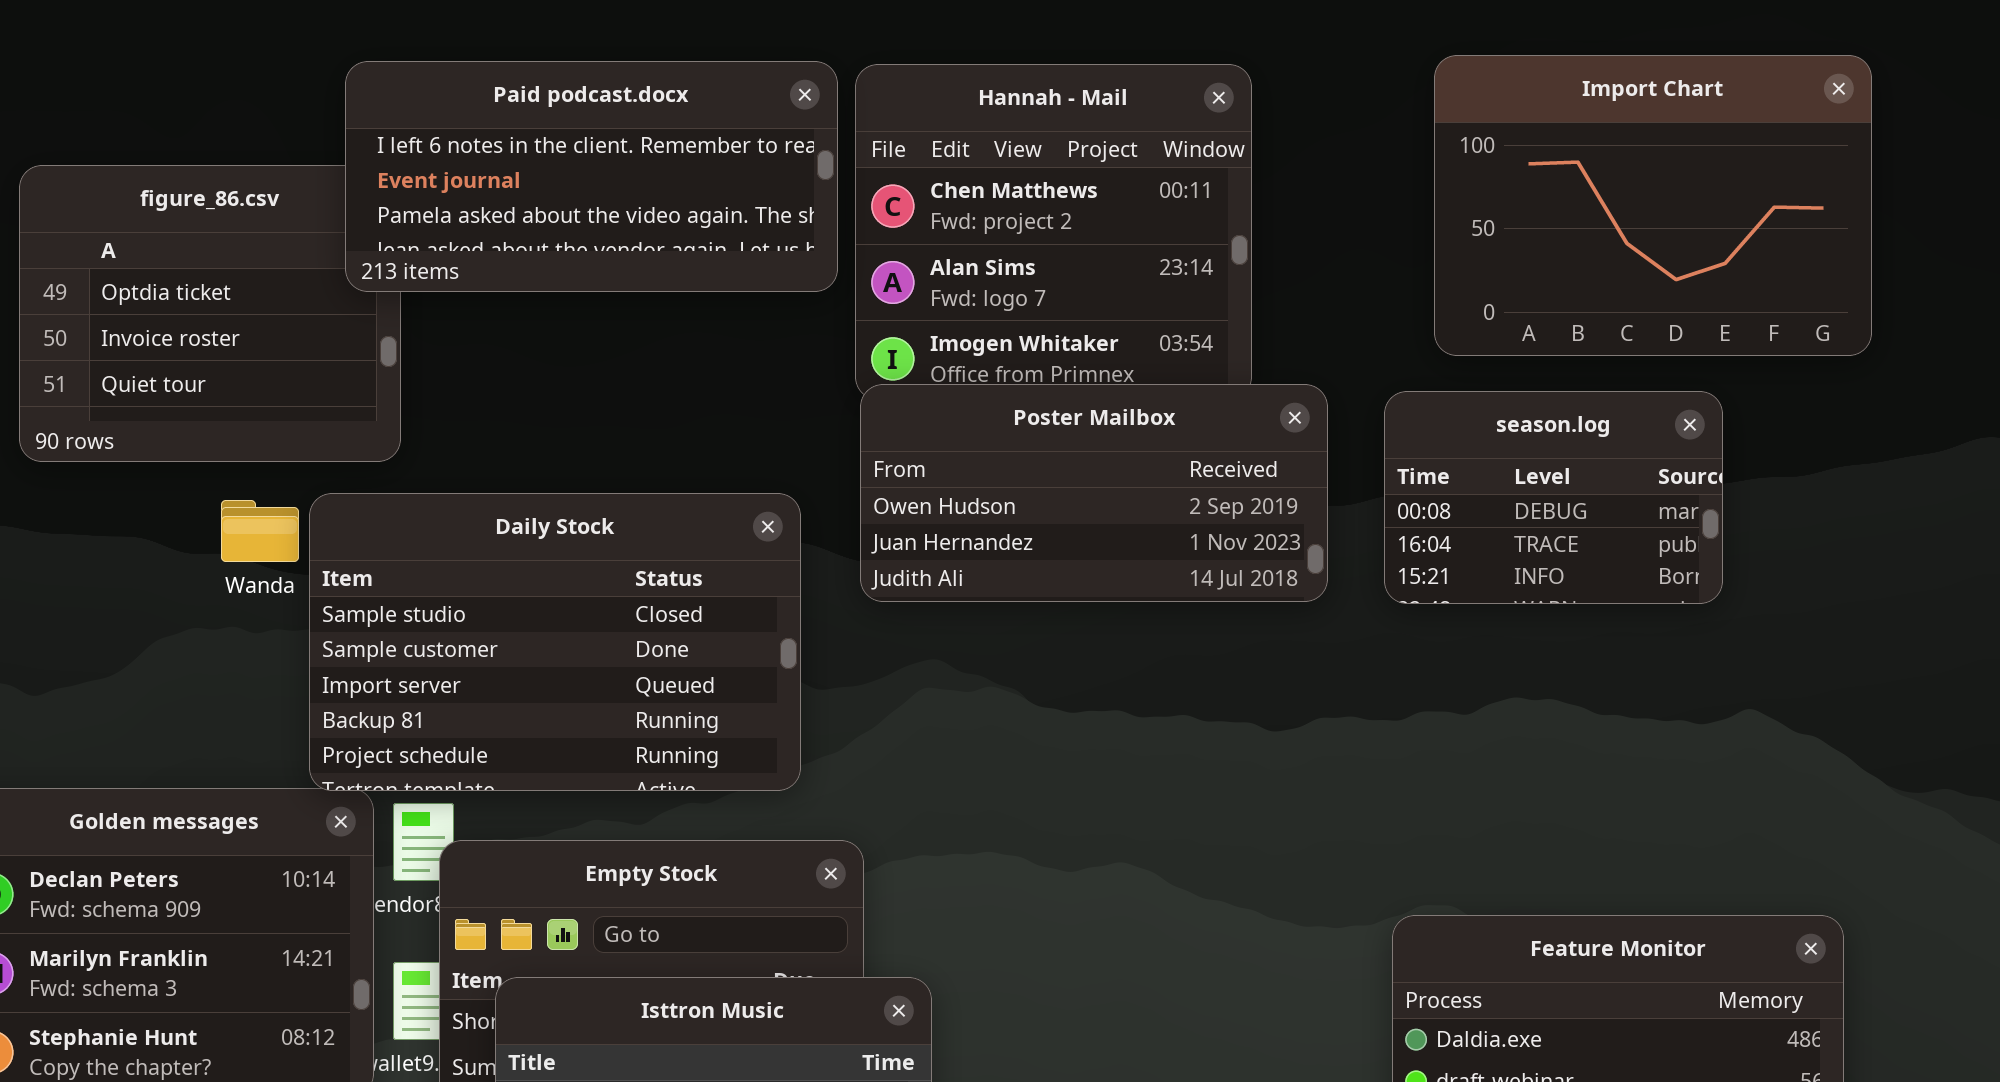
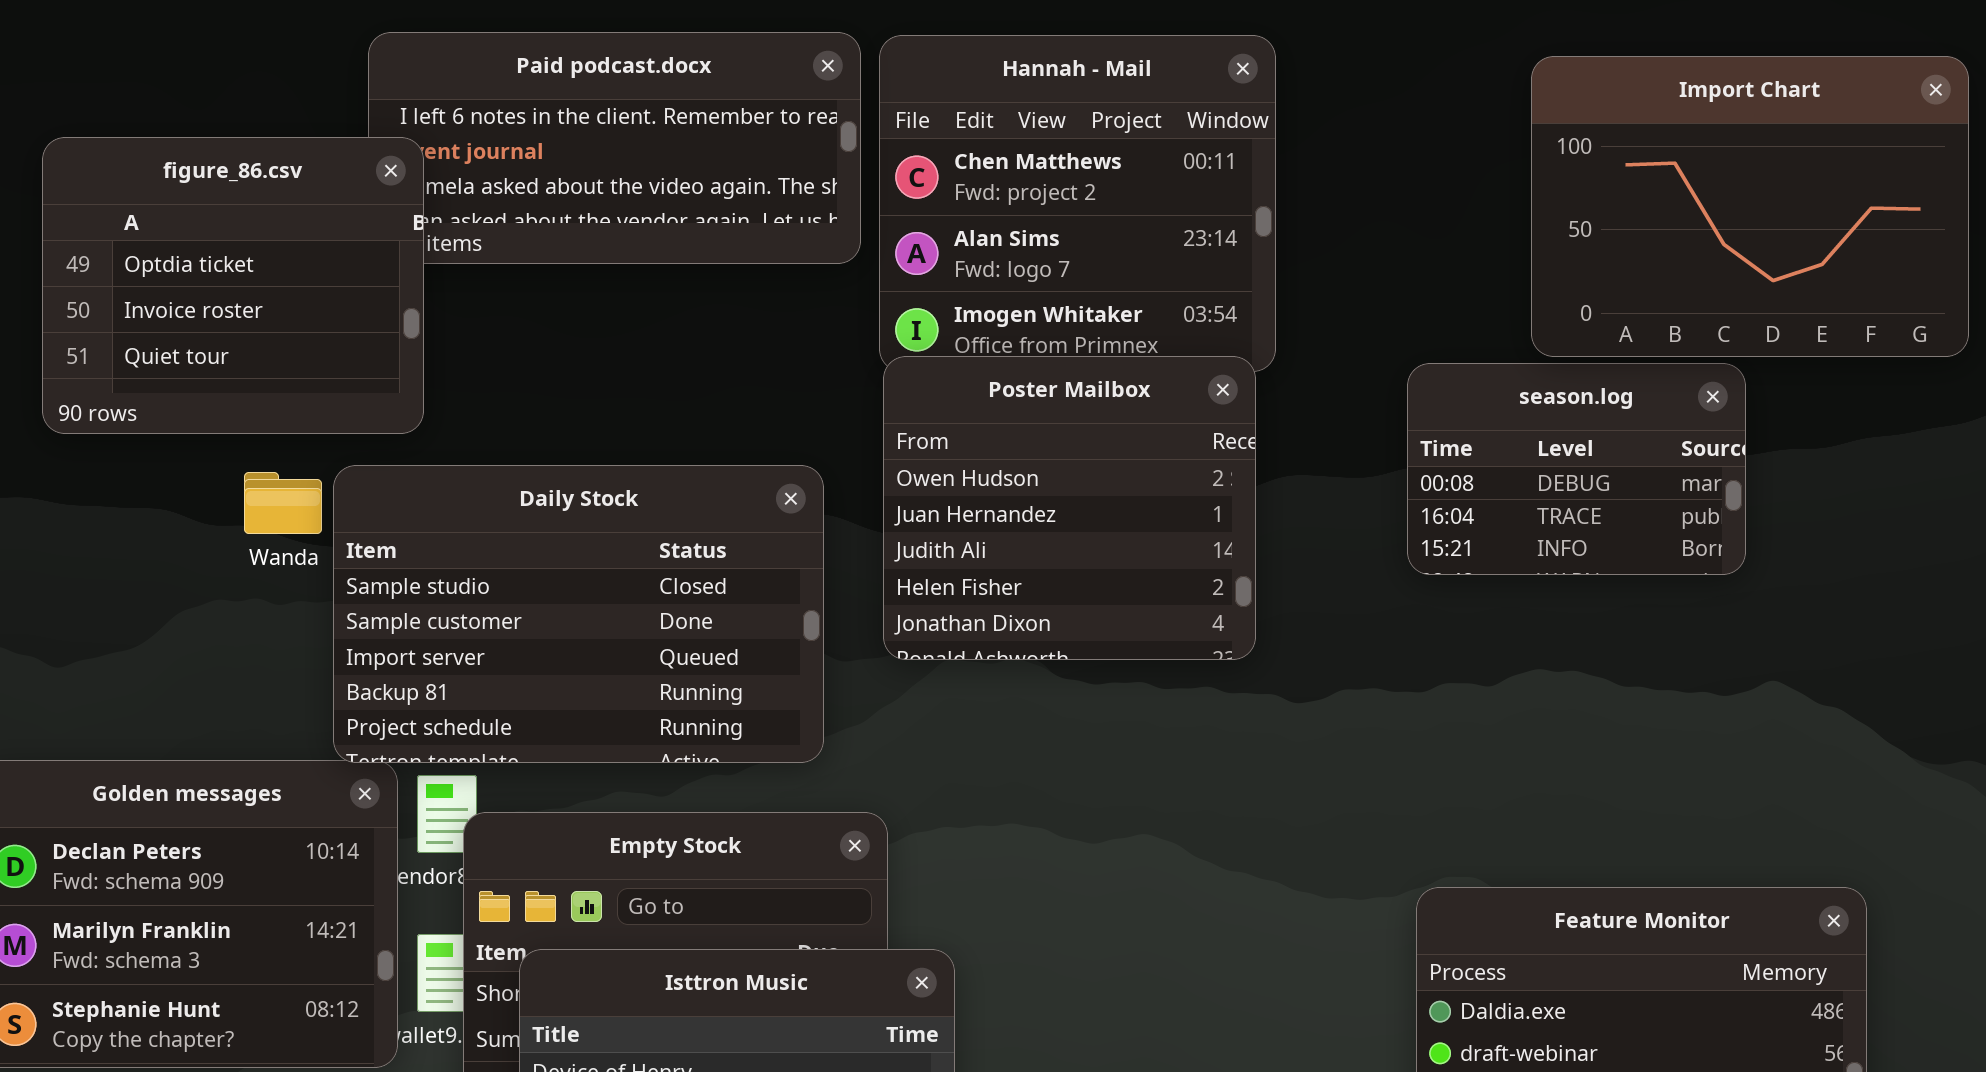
Import Chart: [1434,55,1872,356] -> [1531,56,1969,357], moved
figure_86.csv: [19,165,401,462] -> [42,137,424,434], raised
Poster Mailbox: [860,384,1328,602] -> [883,356,1256,660], resized

